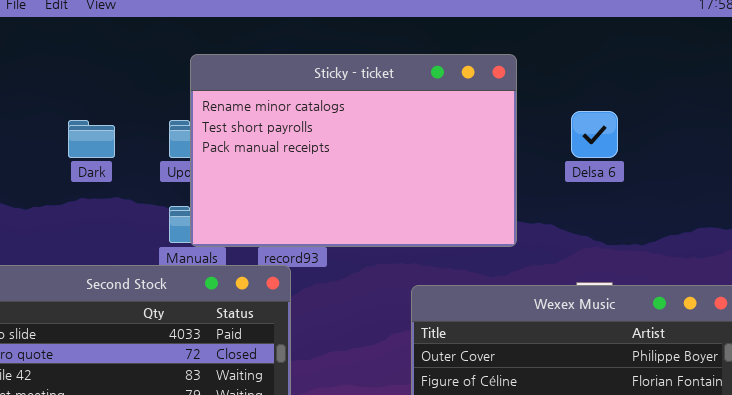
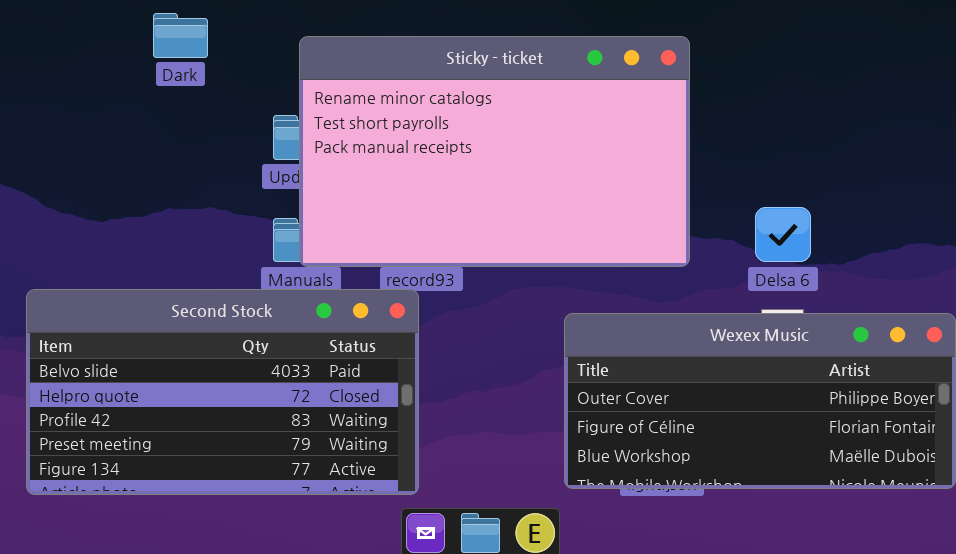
Delsa 6: [571,111,618,158] -> [755,207,811,262], moved
Dark: [68,120,115,158] -> [153,13,208,58], moved

